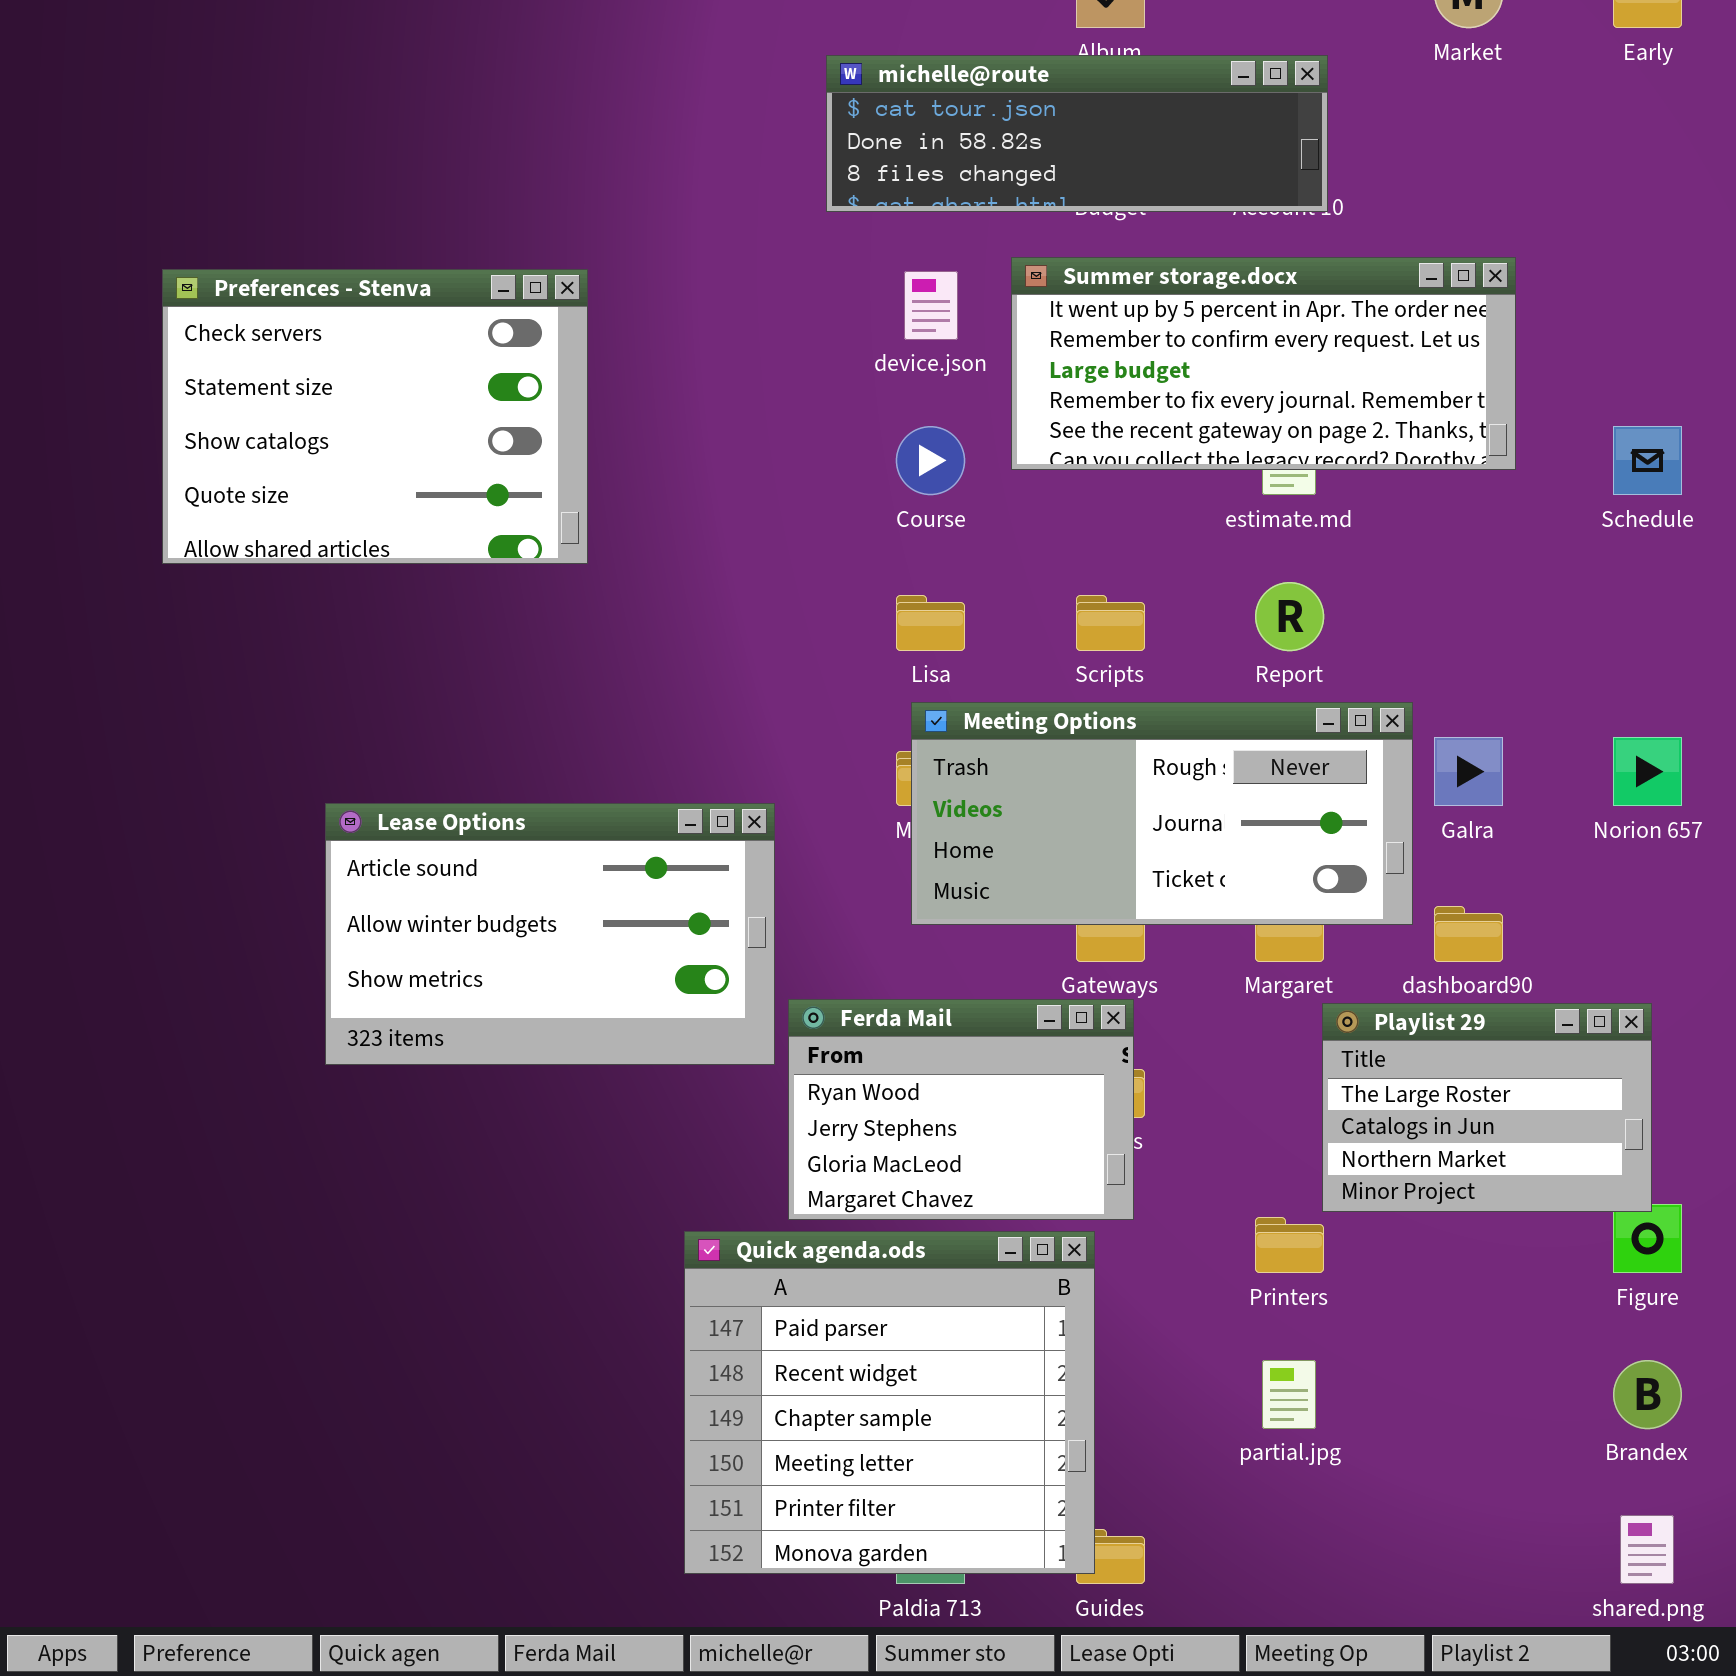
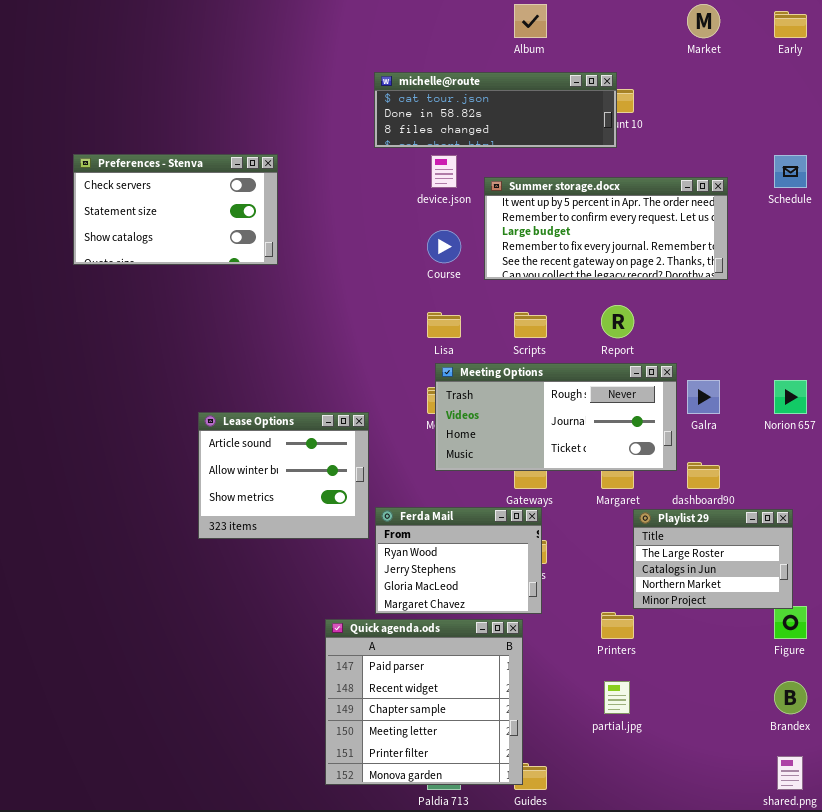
michelle@route: [826,55,1328,212] -> [374,72,617,148], moved
Summer storage.docx: [1011,257,1516,470] -> [484,177,728,280], moved
Preferences - Stenva: [162,269,588,564] -> [73,154,278,265], resized
Schedule: [1613,426,1682,495] -> [774,155,807,188], moved
Lease Options: [325,803,775,1065] -> [198,412,369,539], resized

